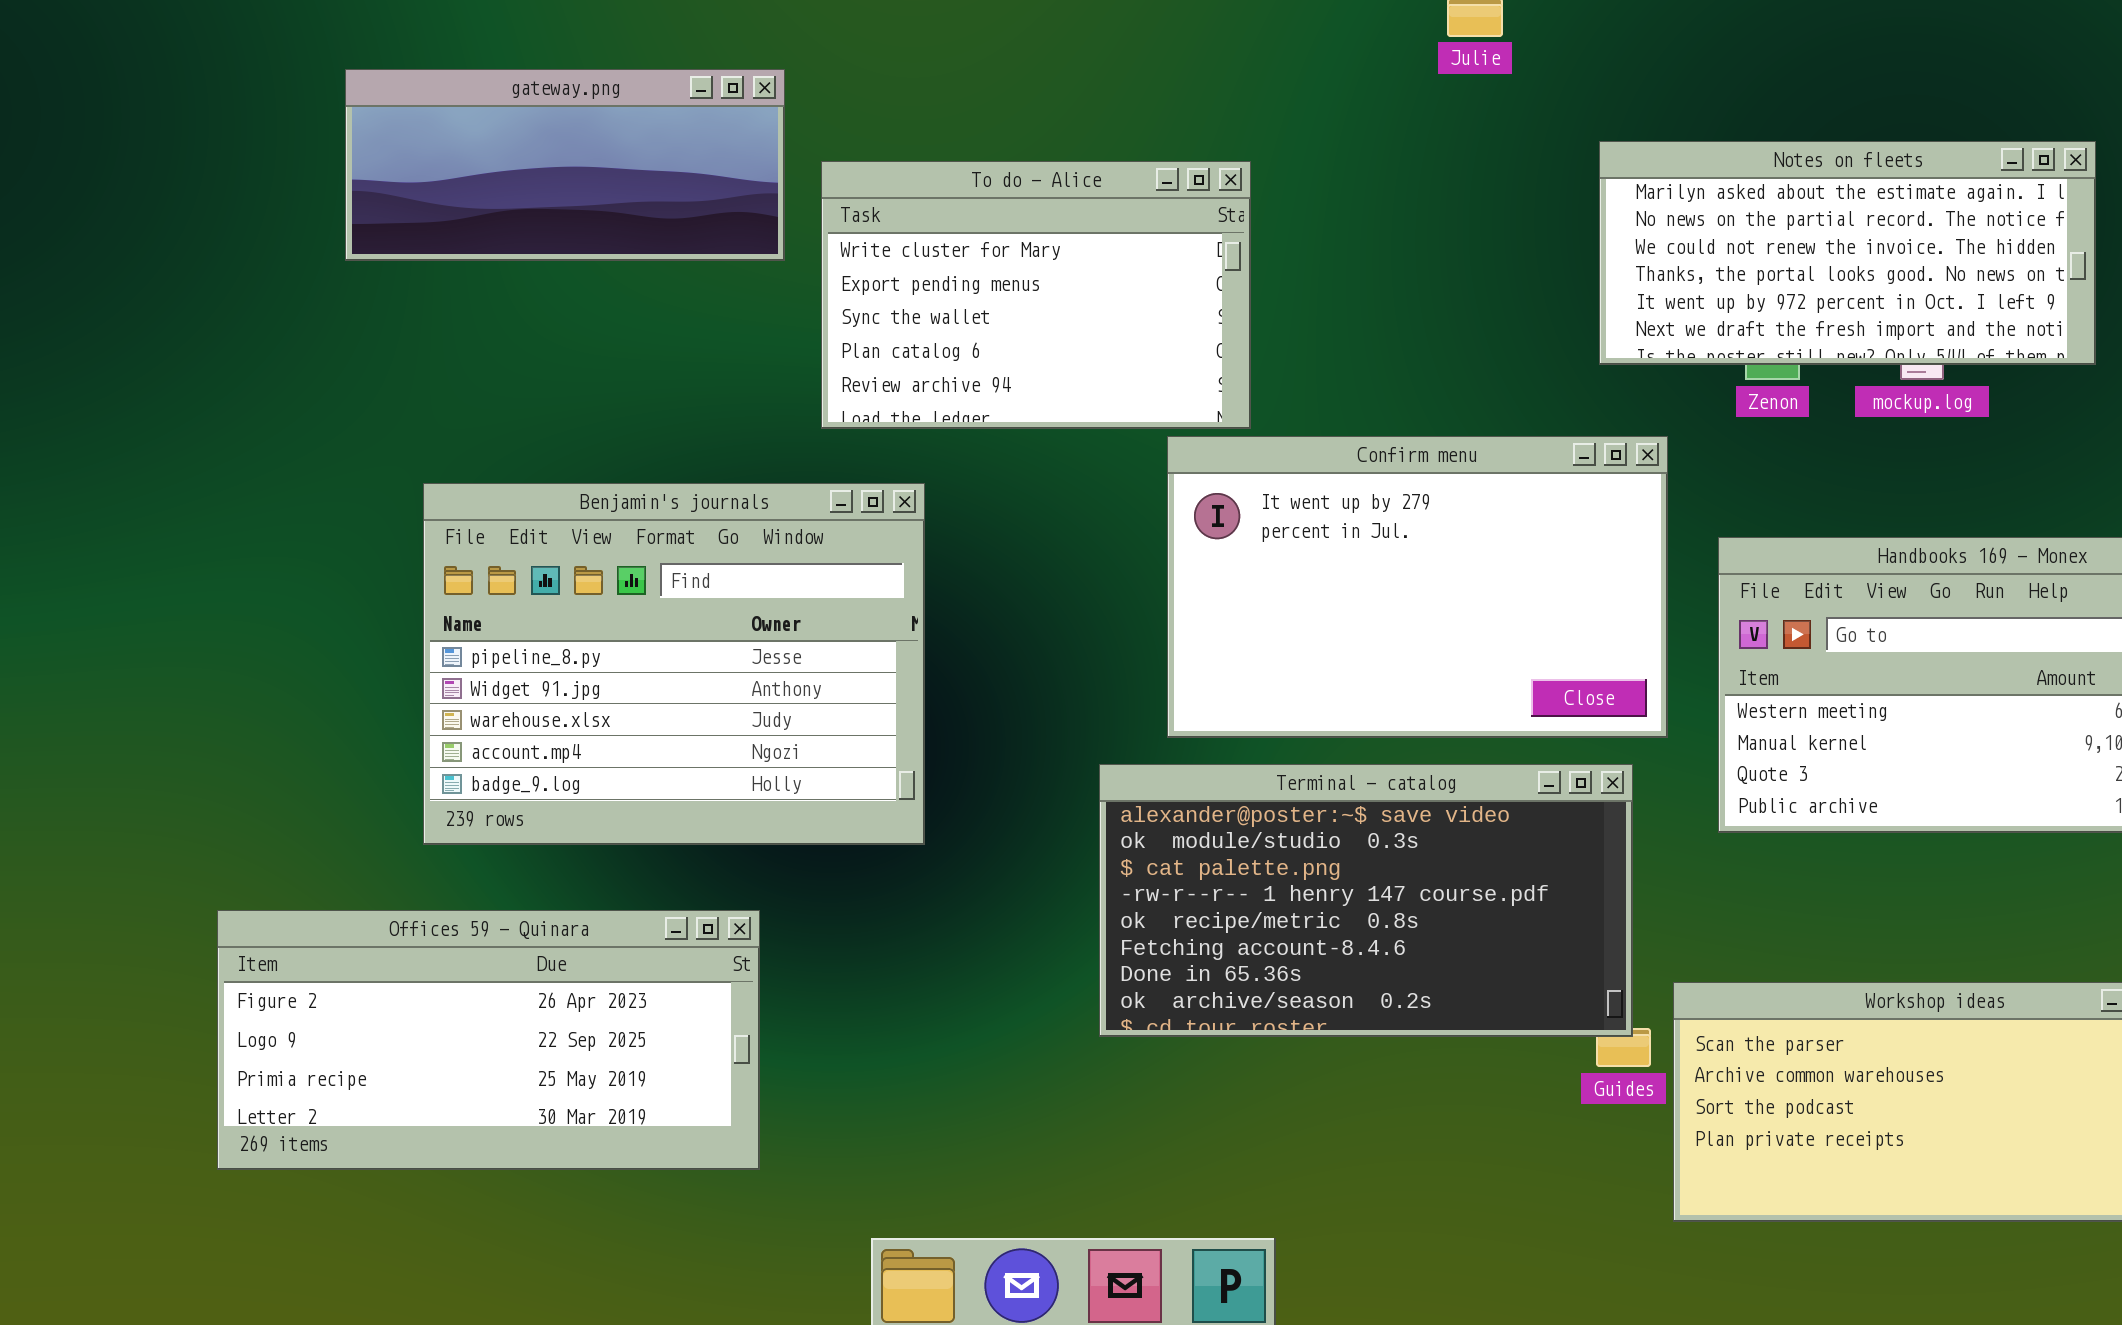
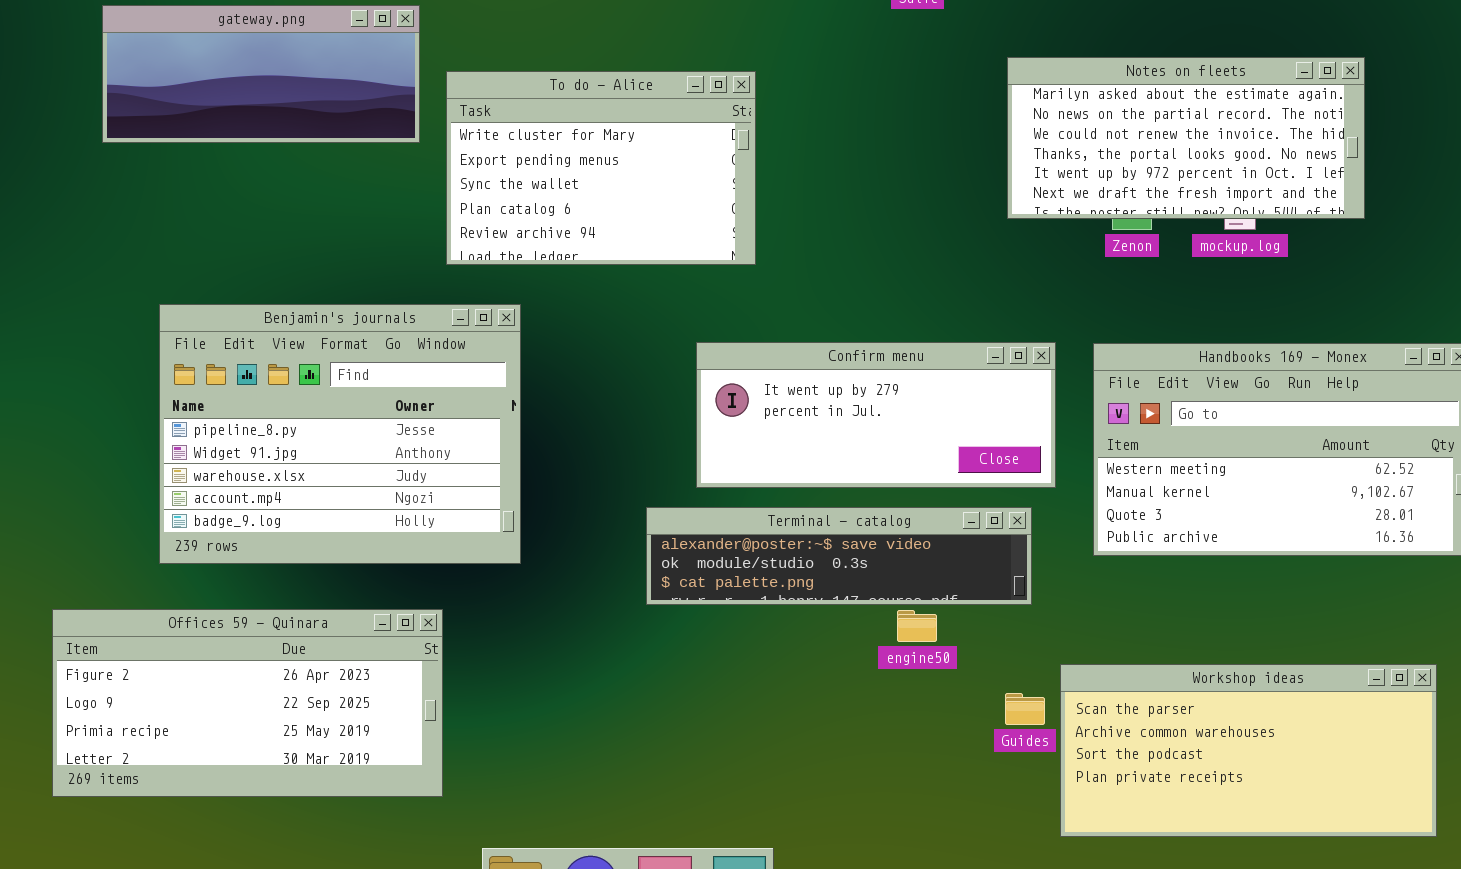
Confirm menu: [1167,436,1668,738] -> [696,342,1056,488], resized
Terminal - catalog: [1099,764,1633,1037] -> [646,507,1032,605], resized
Offices 59 - Quinara: [217,910,760,1170] -> [52,609,443,797], moved

